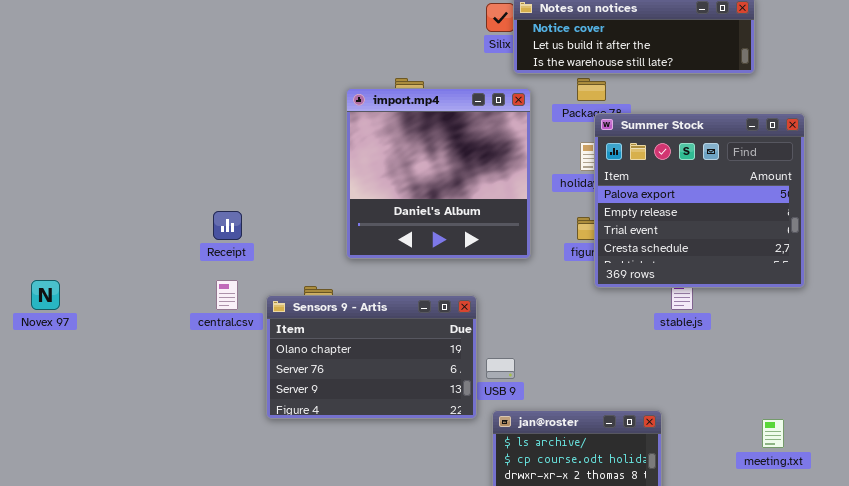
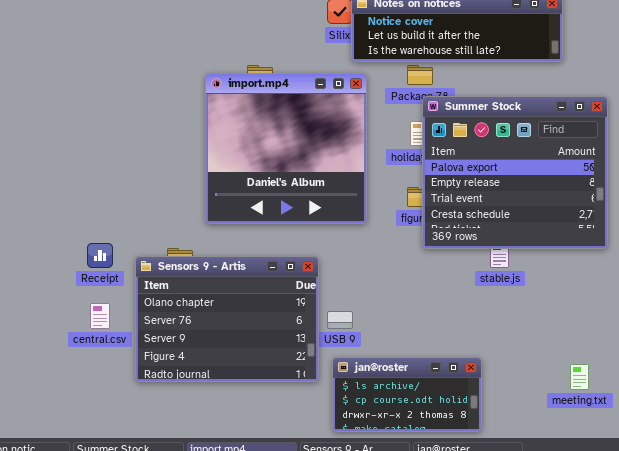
Receipt: [213,211,242,240] -> [87,243,113,268], moved
central.csv: [216,280,238,310] -> [90,303,110,329], moved
Sensors 9 - Artis: [266,295,477,419] -> [135,256,319,382], resized

